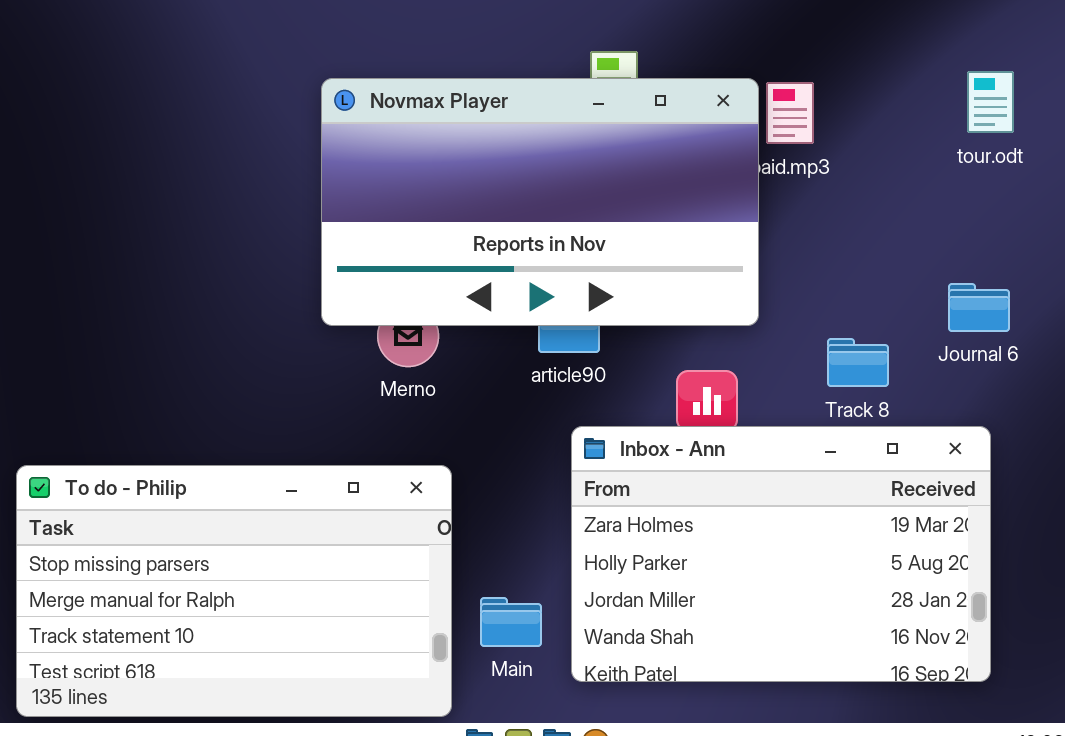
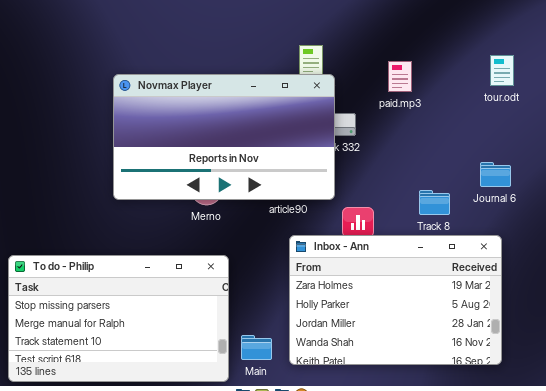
Novmax Player: [321,78,759,326] -> [113,74,335,200], moved
Main: [480,597,542,647] -> [241,335,272,360], moved

